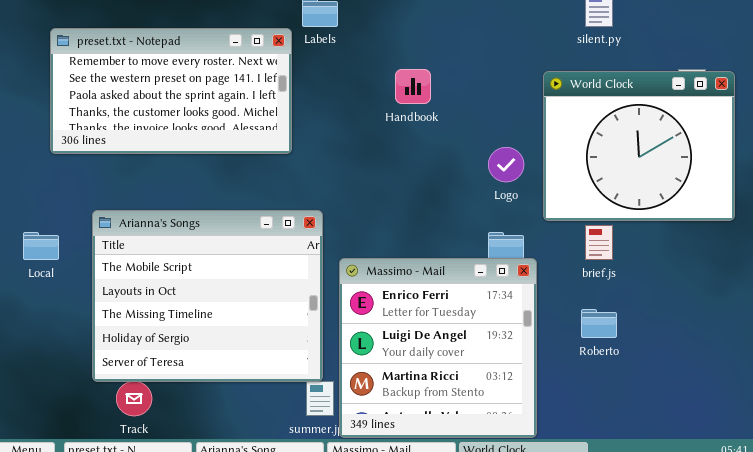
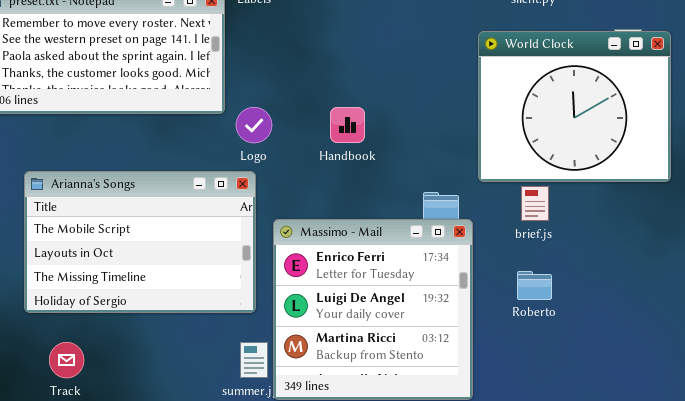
Handbook: [395,69,431,104] -> [330,107,365,143], moved
Logo: [488,147,524,182] -> [236,107,272,143], moved
Arianna's Songs: [92,210,323,382] -> [24,171,256,313], resized

